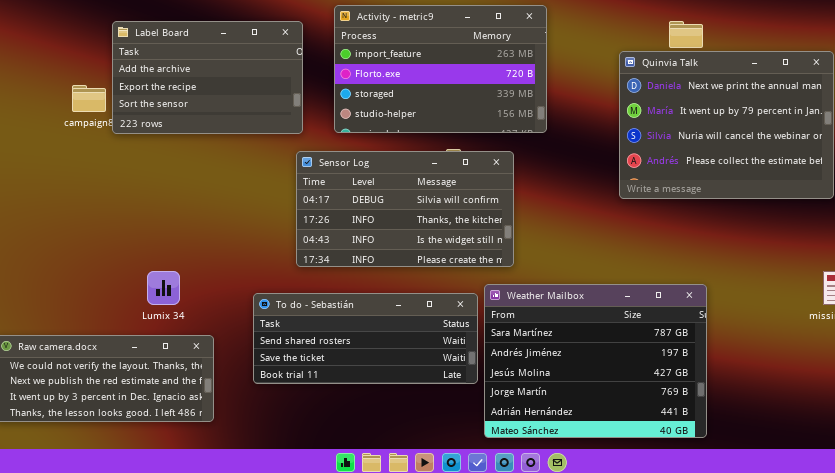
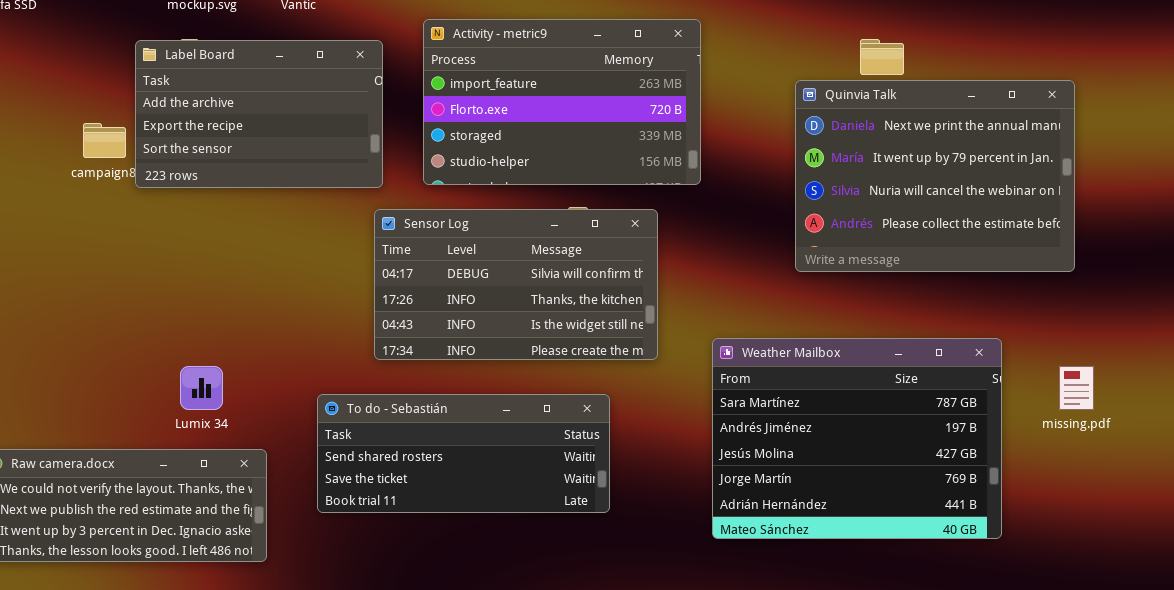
Weather Mailbox: [484,284,707,438] -> [712,338,1002,539], moved

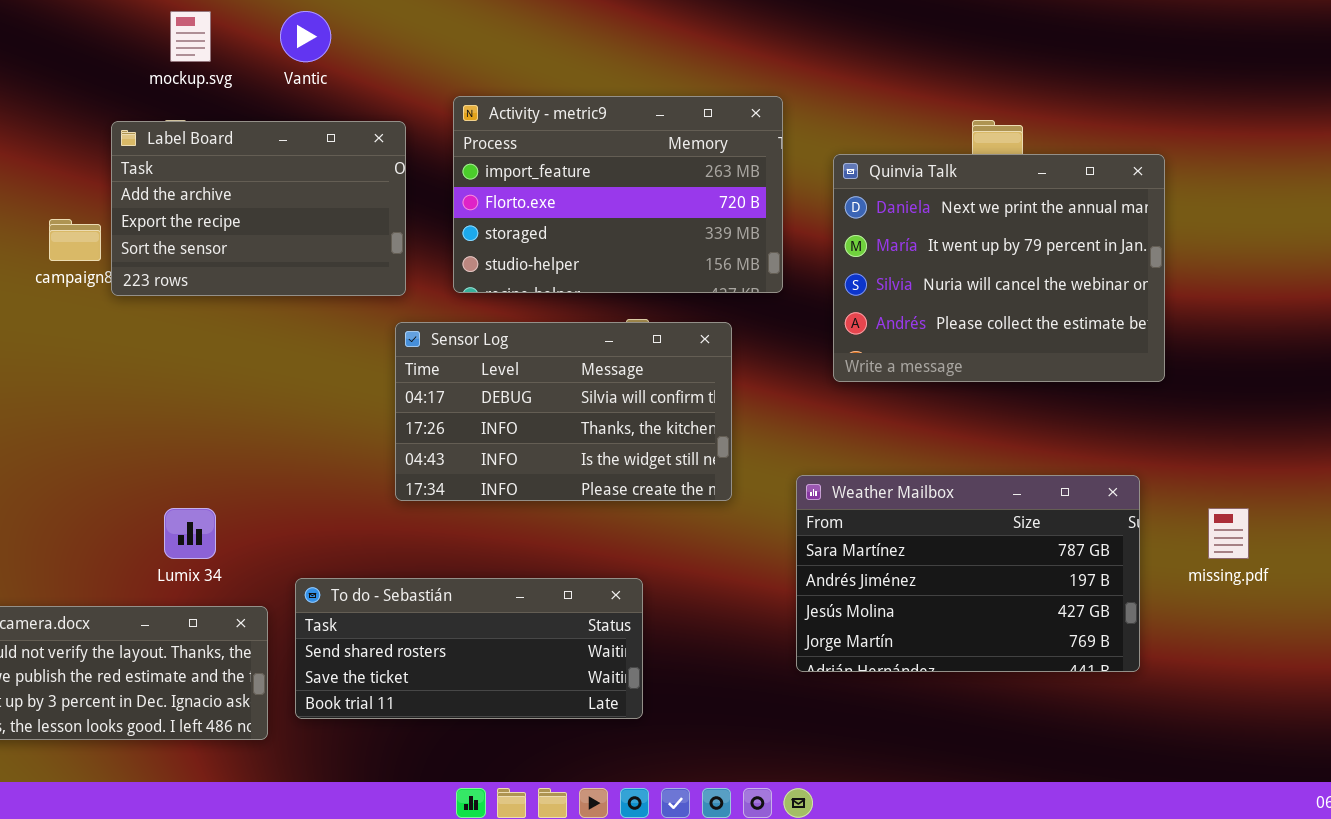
Quinvia Talk: [795,80,1075,272] -> [833,154,1165,382], moved
Weather Mailbox: [712,338,1002,539] -> [796,475,1140,672], resized
To do - Sebastián: [317,394,610,513] -> [295,578,643,719], moved

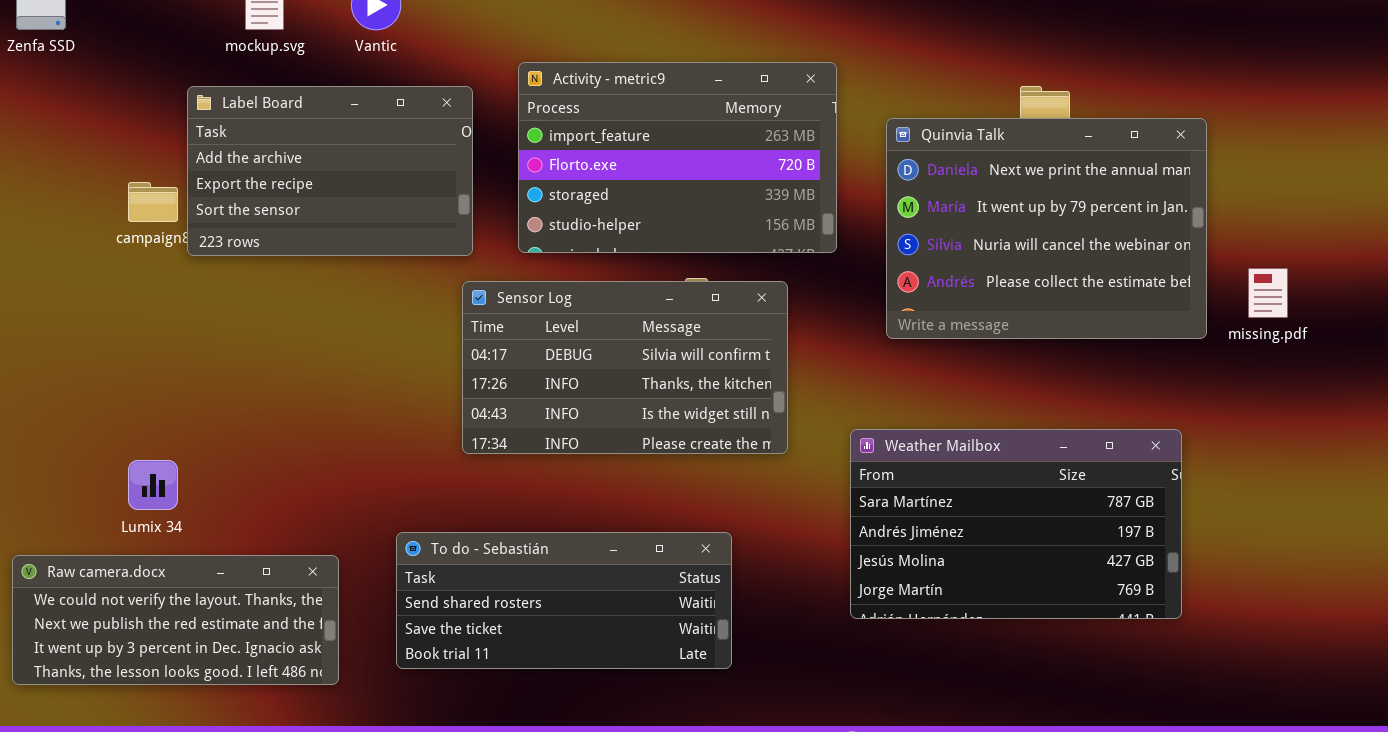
Lumix 34: [164,508,216,559] -> [128,460,178,510], moved
missing.pdf: [1208,508,1249,559] -> [1248,268,1288,318], moved
To do - Sebastián: [295,578,643,719] -> [396,532,732,669], moved

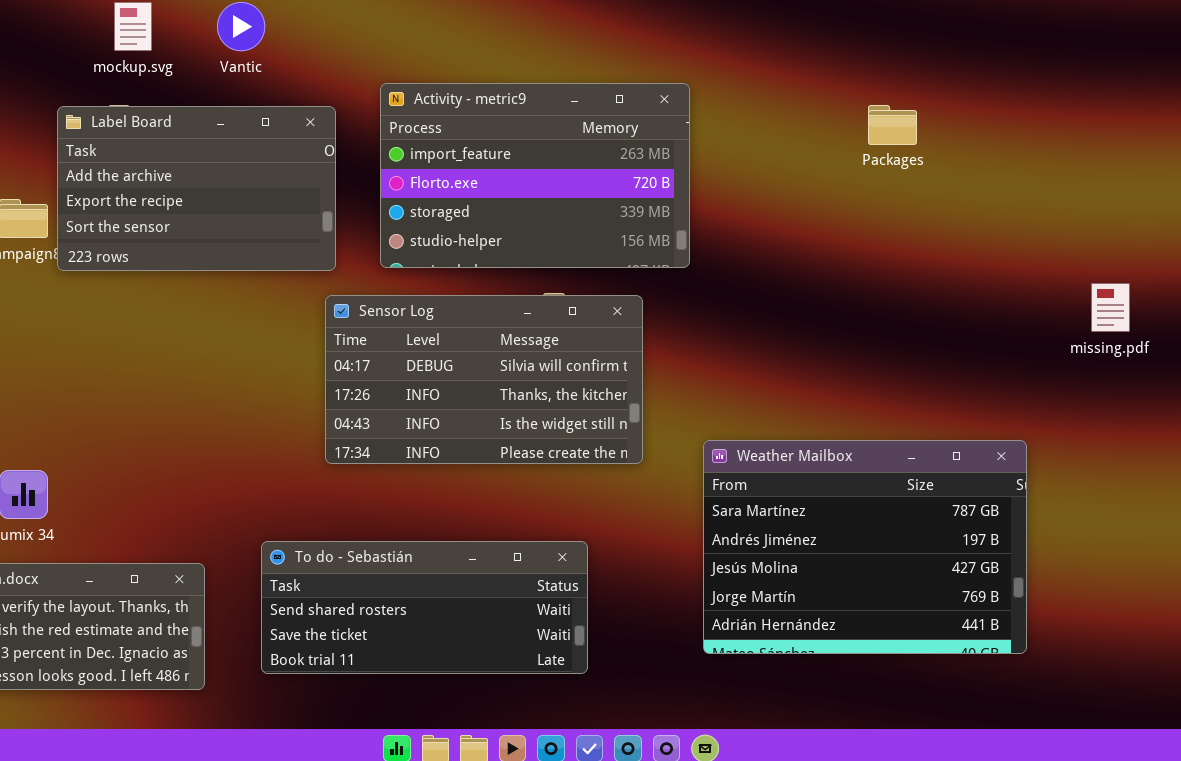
Quinvia Talk: [886,118,1207,339] -> none, closed
Weather Mailbox: [850,429,1182,619] -> [703,440,1027,654], resized

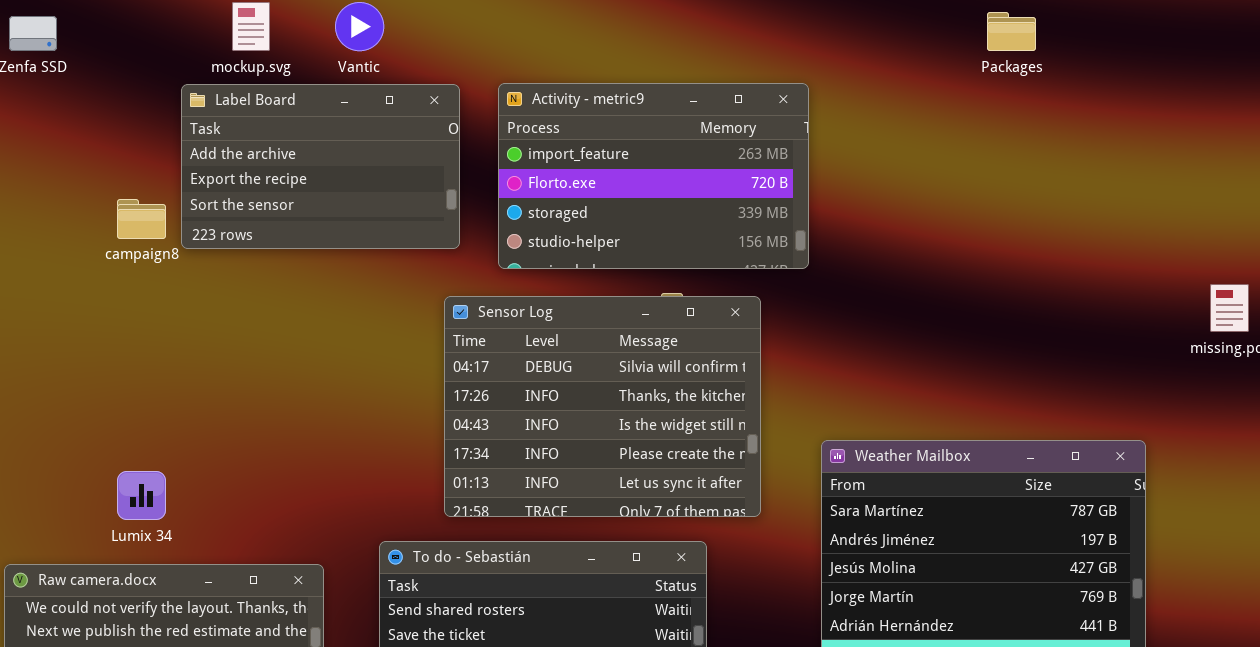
Packages: [868,105,917,145] -> [987,12,1036,51], moved
Label Board: [57,106,336,271] -> [181,84,460,249], moved
Sensor Log: [325,295,643,464] -> [444,296,761,517], resized

